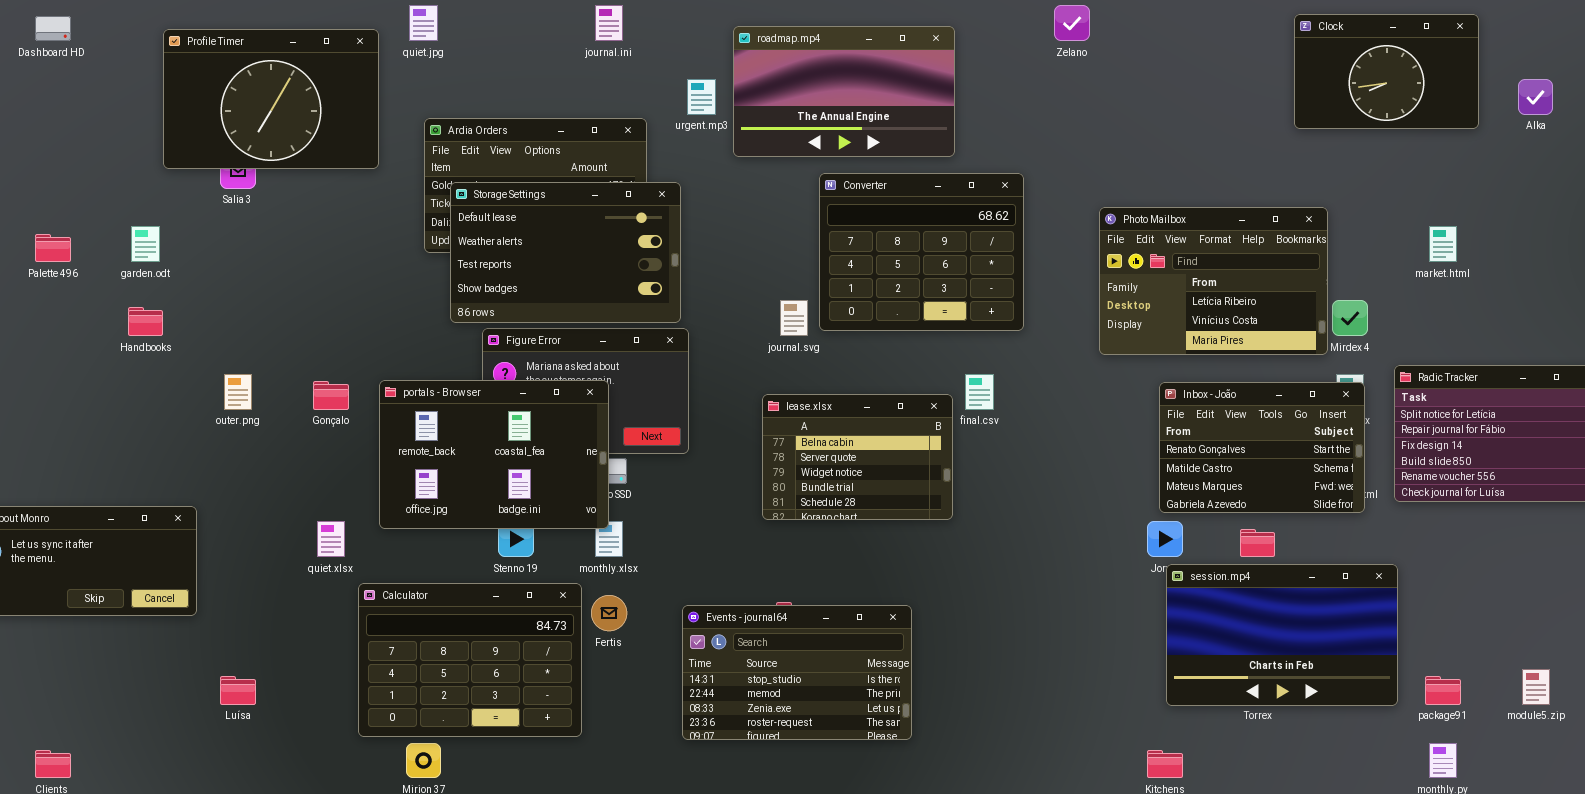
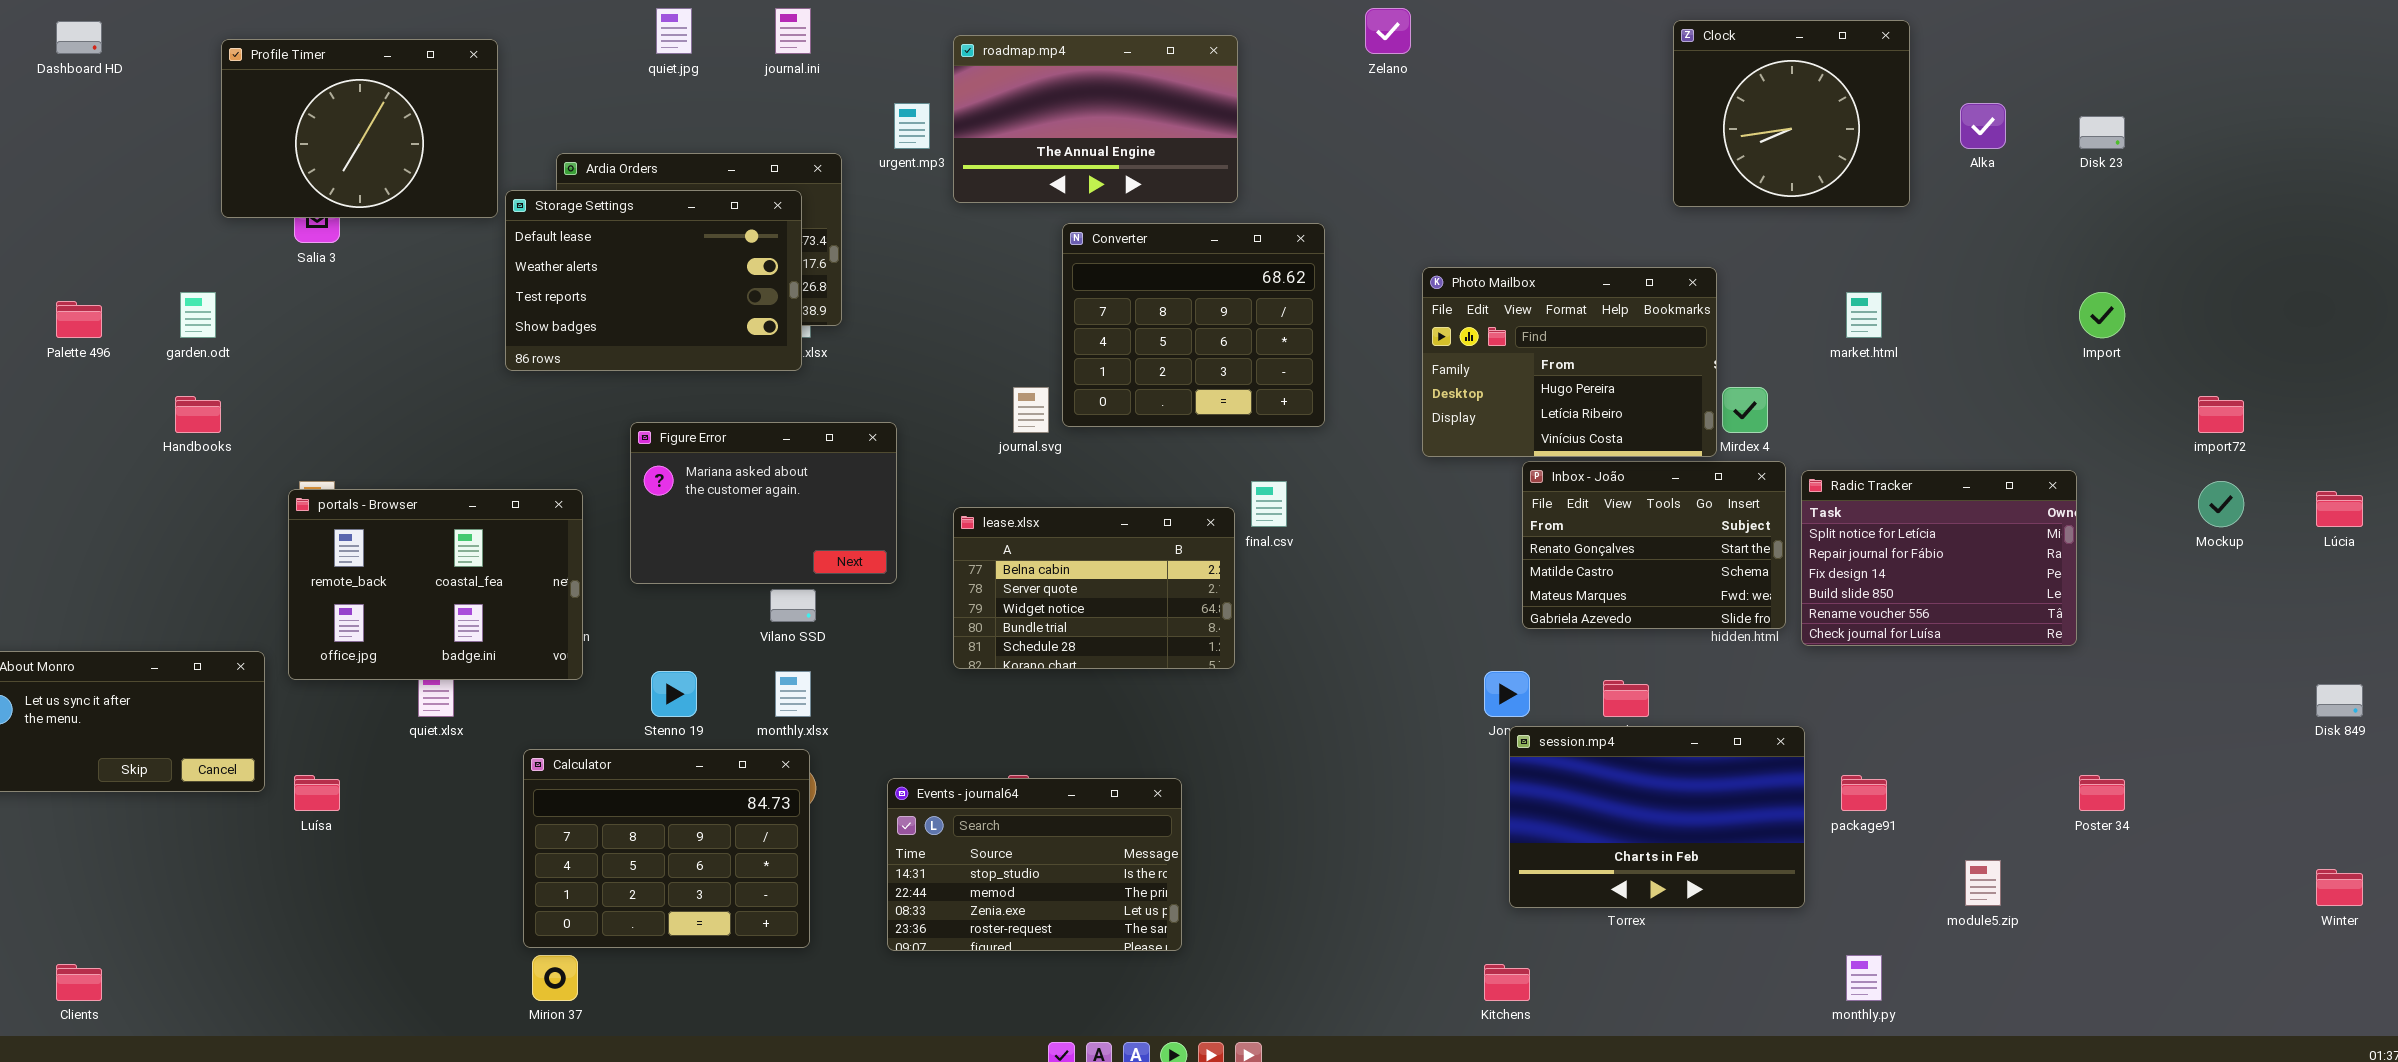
quiet.jpg: [409,5,438,41] -> [656,8,692,54], moved
Clock: [1294,14,1479,129] -> [1673,20,1910,207], resized
Storage Settings: [450,182,681,323] -> [505,190,802,371], moved
Photo Mailbox: [1099,207,1328,355] -> [1422,267,1717,457], scrolled up 1 row
portals - Browser: [379,380,609,529] -> [288,489,583,680], moved
Inbox - João: [1159,382,1365,513] -> [1522,461,1786,629], moved
lease.xlsx: [762,394,953,520] -> [953,507,1235,669], resized
Calculator: [358,583,582,737] -> [523,749,810,948], moved
Luísa: [220,676,256,705] -> [294,775,340,811], moved
package91: [1425,676,1461,705] -> [1841,775,1887,811], moved

